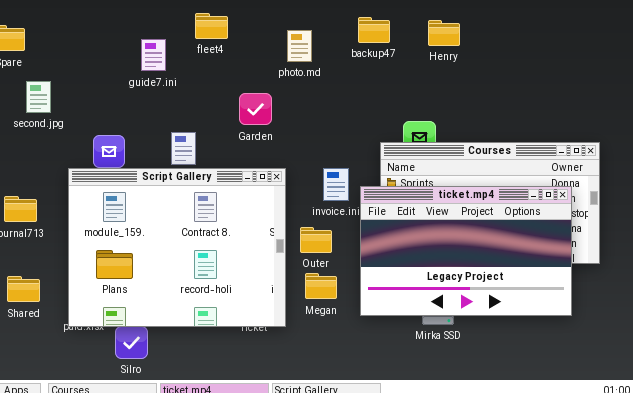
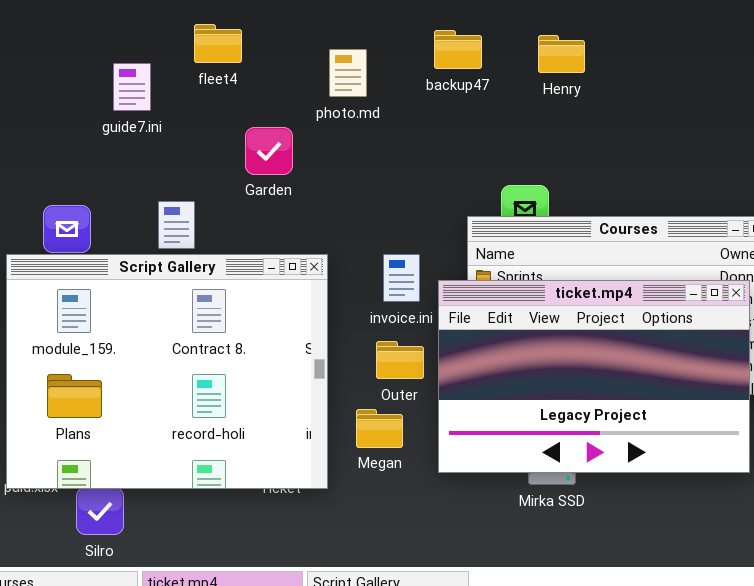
Garden: [239,93,272,125] -> [245,127,293,175], moved
Outer: [300,227,332,253] -> [376,341,424,379], moved

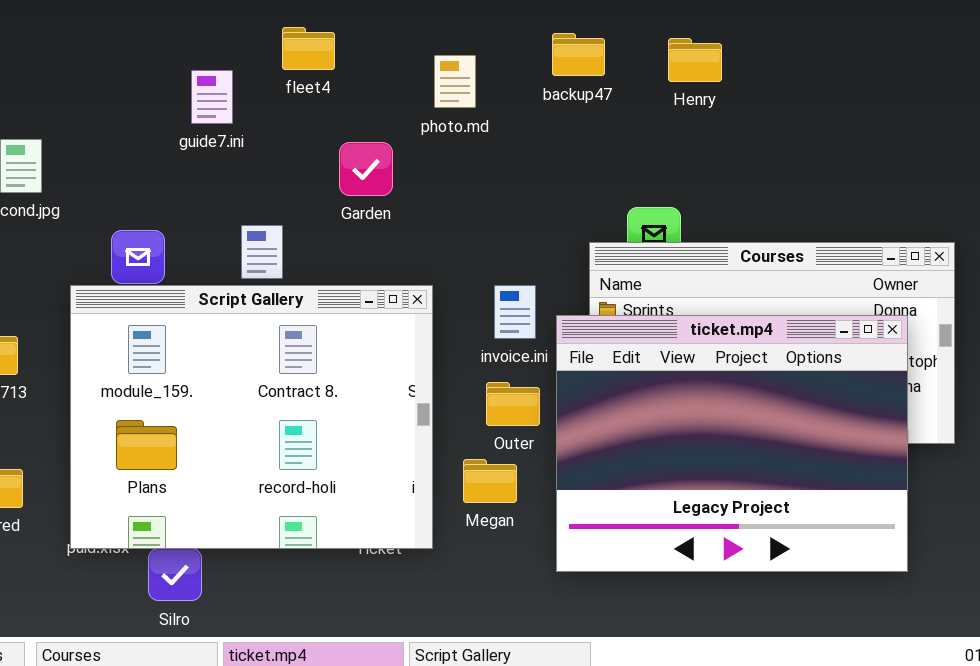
ticket.mp4: [438,280,750,473] -> [556,315,908,572], resized

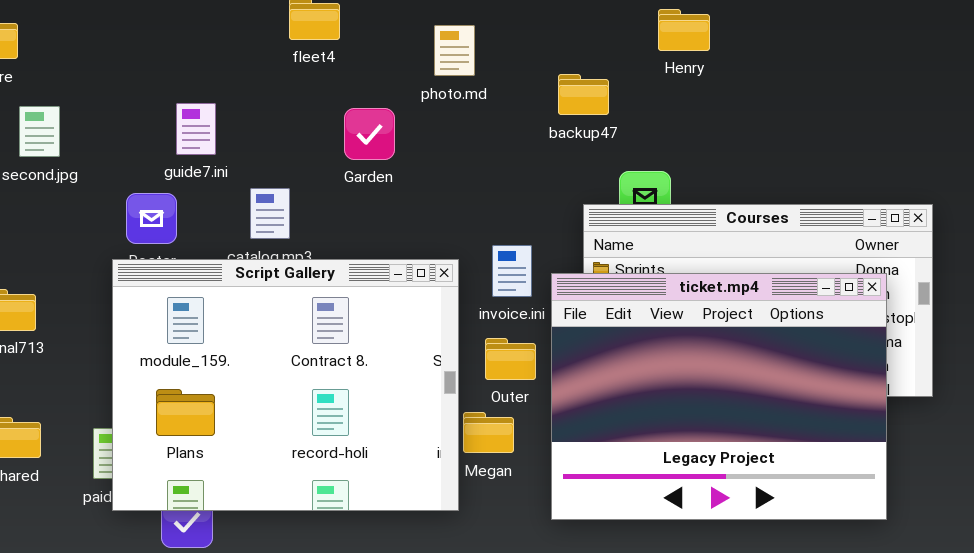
backup47: [552,33,605,76] -> [558,74,609,115], moved
guide7.ini: [191,70,233,124] -> [176,103,216,155], moved
Script Gallery: [70,285,433,549] -> [112,259,459,511], moved

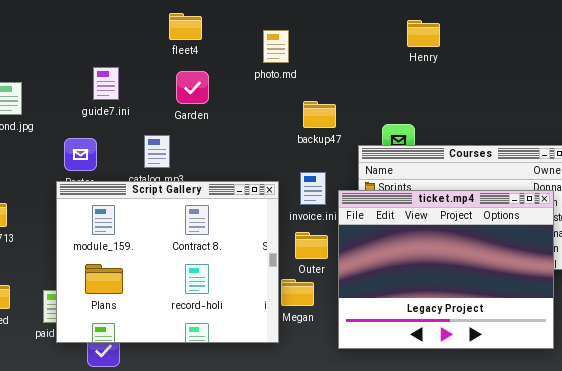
backup47: [558,74,609,115] -> [303,101,336,128], moved
guide7.ini: [176,103,216,155] -> [93,67,119,100], moved
Garden: [344,108,395,160] -> [176,71,209,104], moved

